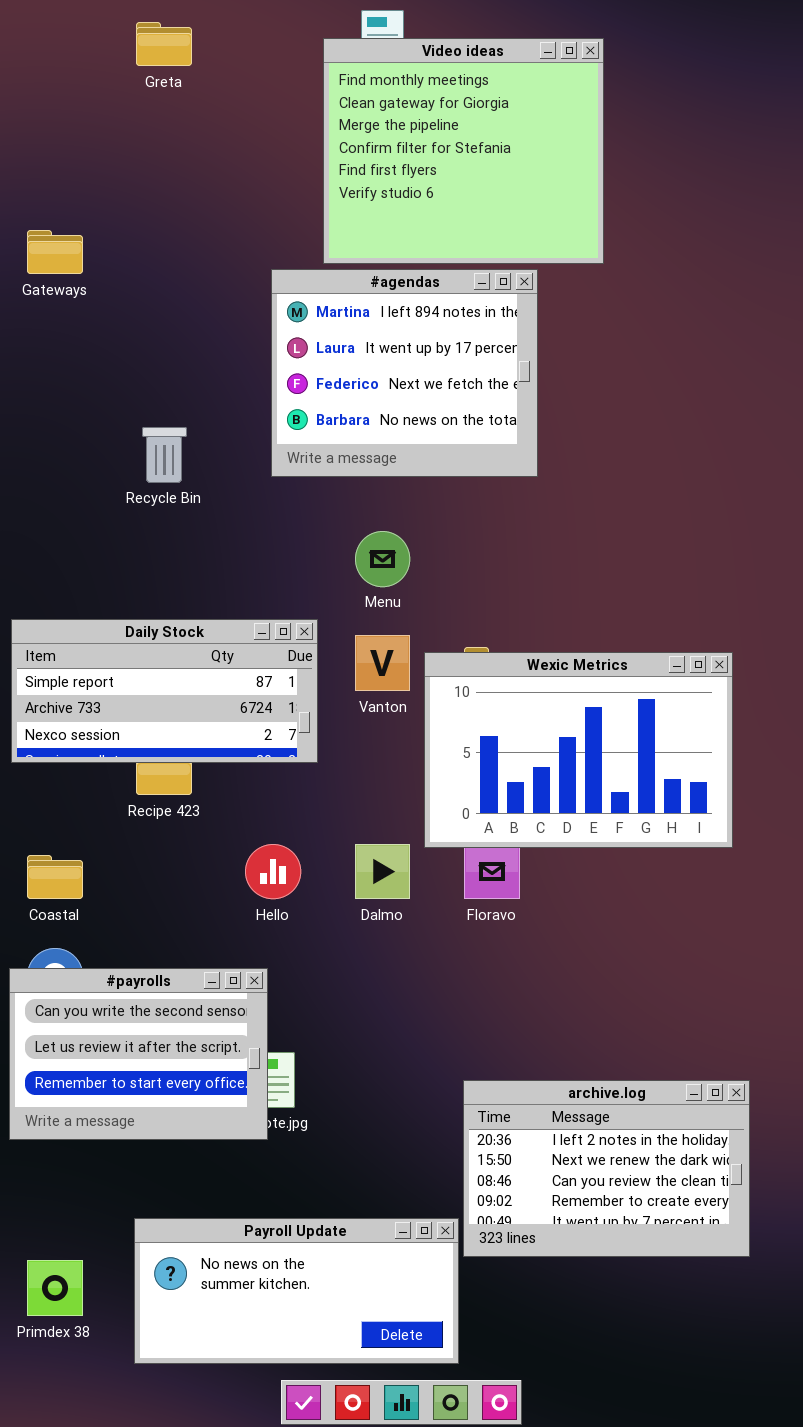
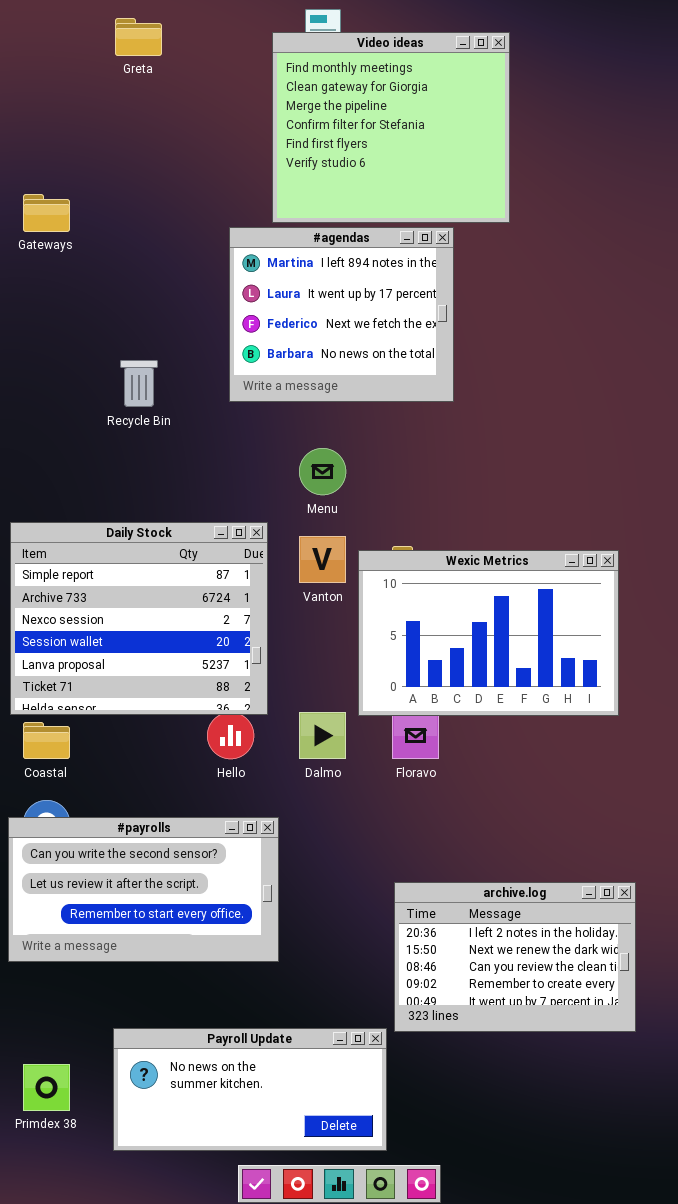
Daily Stock: [11,619,318,763] -> [10,522,268,715], resized
#payrolls: [9,968,268,1140] -> [8,817,279,962], resized
archive.log: [463,1080,750,1257] -> [394,882,636,1032], moved

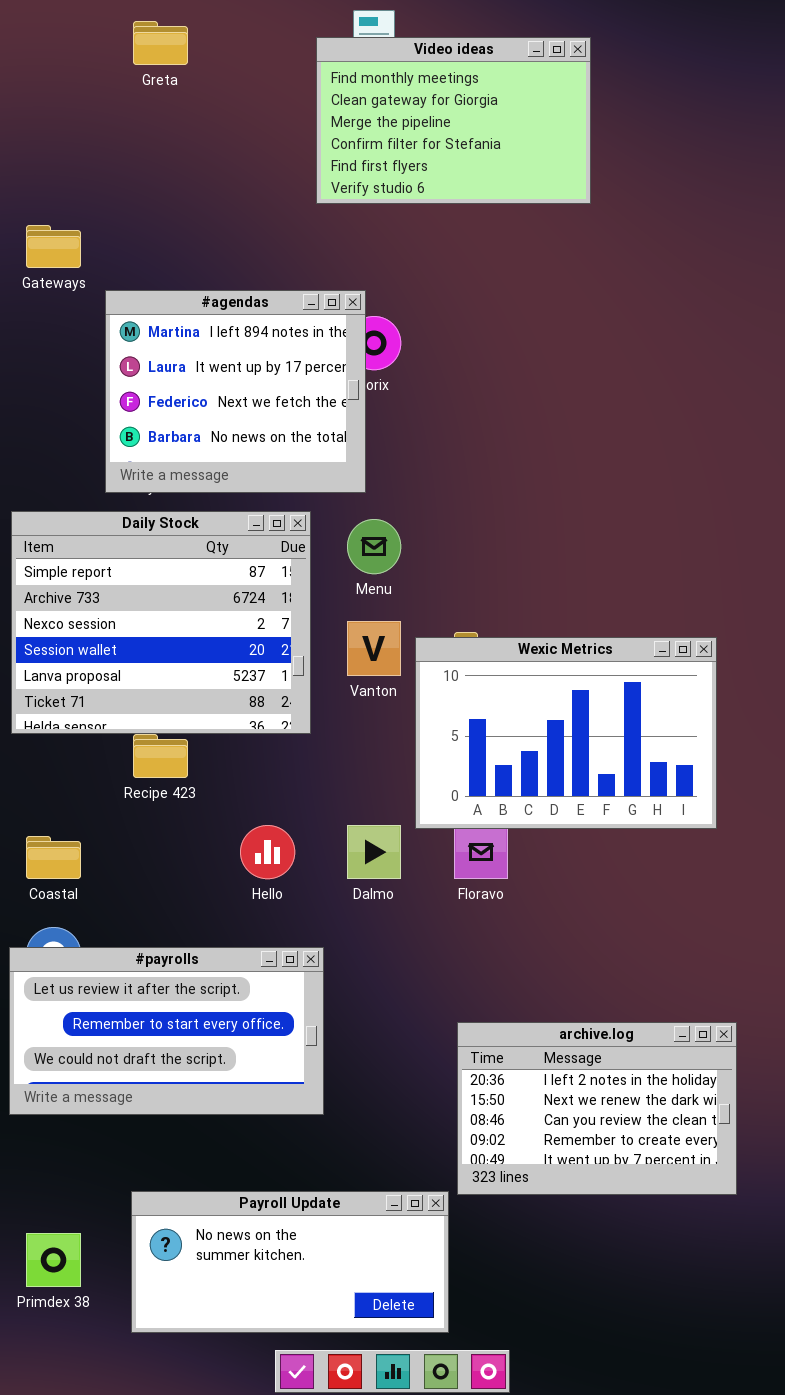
Video ideas: [272,32,510,223] -> [316,37,591,204], resized
#agendas: [229,227,454,402] -> [105,290,366,493], moved
Daily Stock: [10,522,268,715] -> [11,511,311,734], moved
#payrolls: [8,817,279,962] -> [9,947,324,1115], scrolled down 1 row

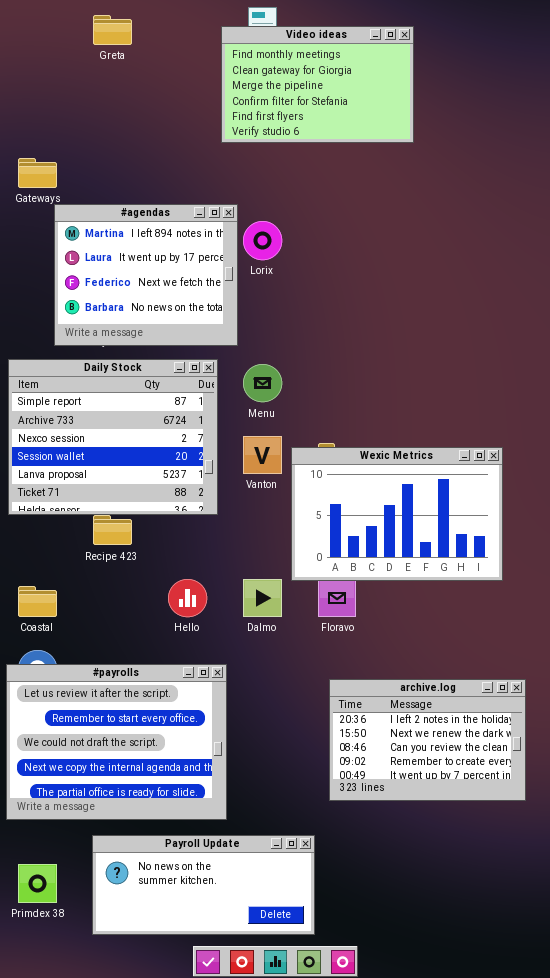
#agendas: [105,290,366,493] -> [54,204,238,346], moved
#payrolls: [9,947,324,1115] -> [6,664,227,820], resized
archive.log: [457,1022,737,1195] -> [329,679,526,801], moved

